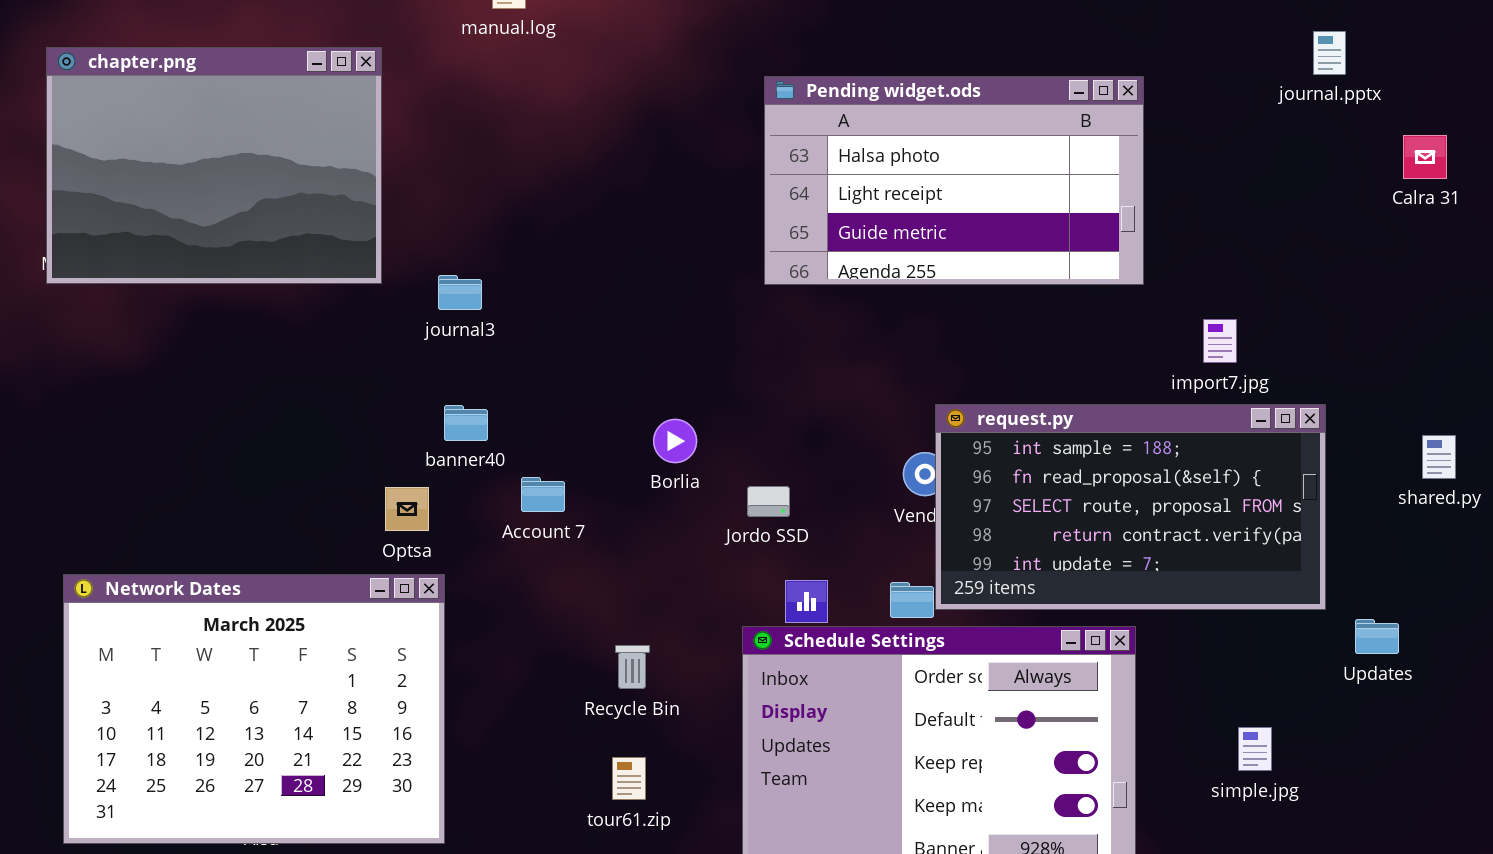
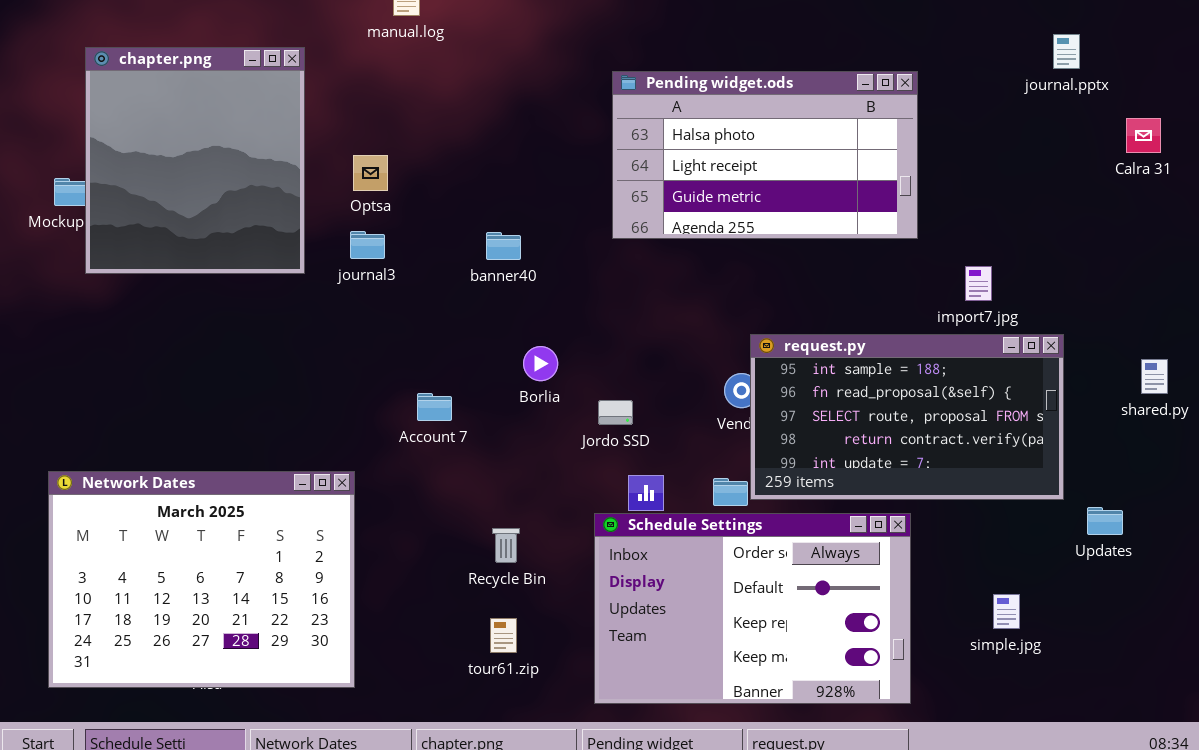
chapter.png: [46,47,382,284] -> [85,47,305,274], resized
banner40: [444,405,488,441] -> [486,232,521,260], moved
Optsa: [385,487,429,531] -> [353,155,388,191], moved

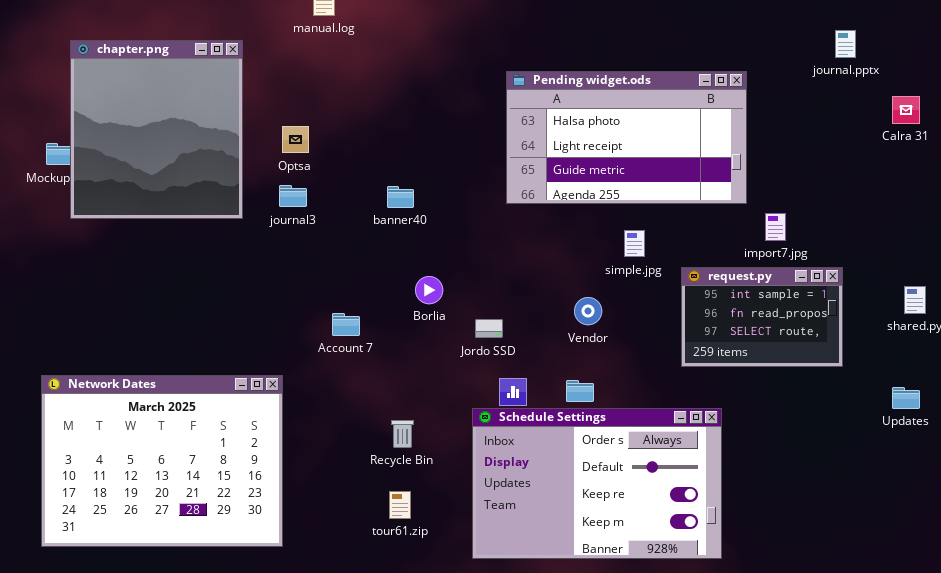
Pending widget.ods: [612,71,918,239] -> [506,71,747,204], moved
request.py: [750,334,1064,500] -> [681,267,843,367], resized
Updates: [1087,507,1123,535] -> [892,387,920,409], moved
simple.jpg: [993,594,1020,629] -> [624,230,645,257], moved

